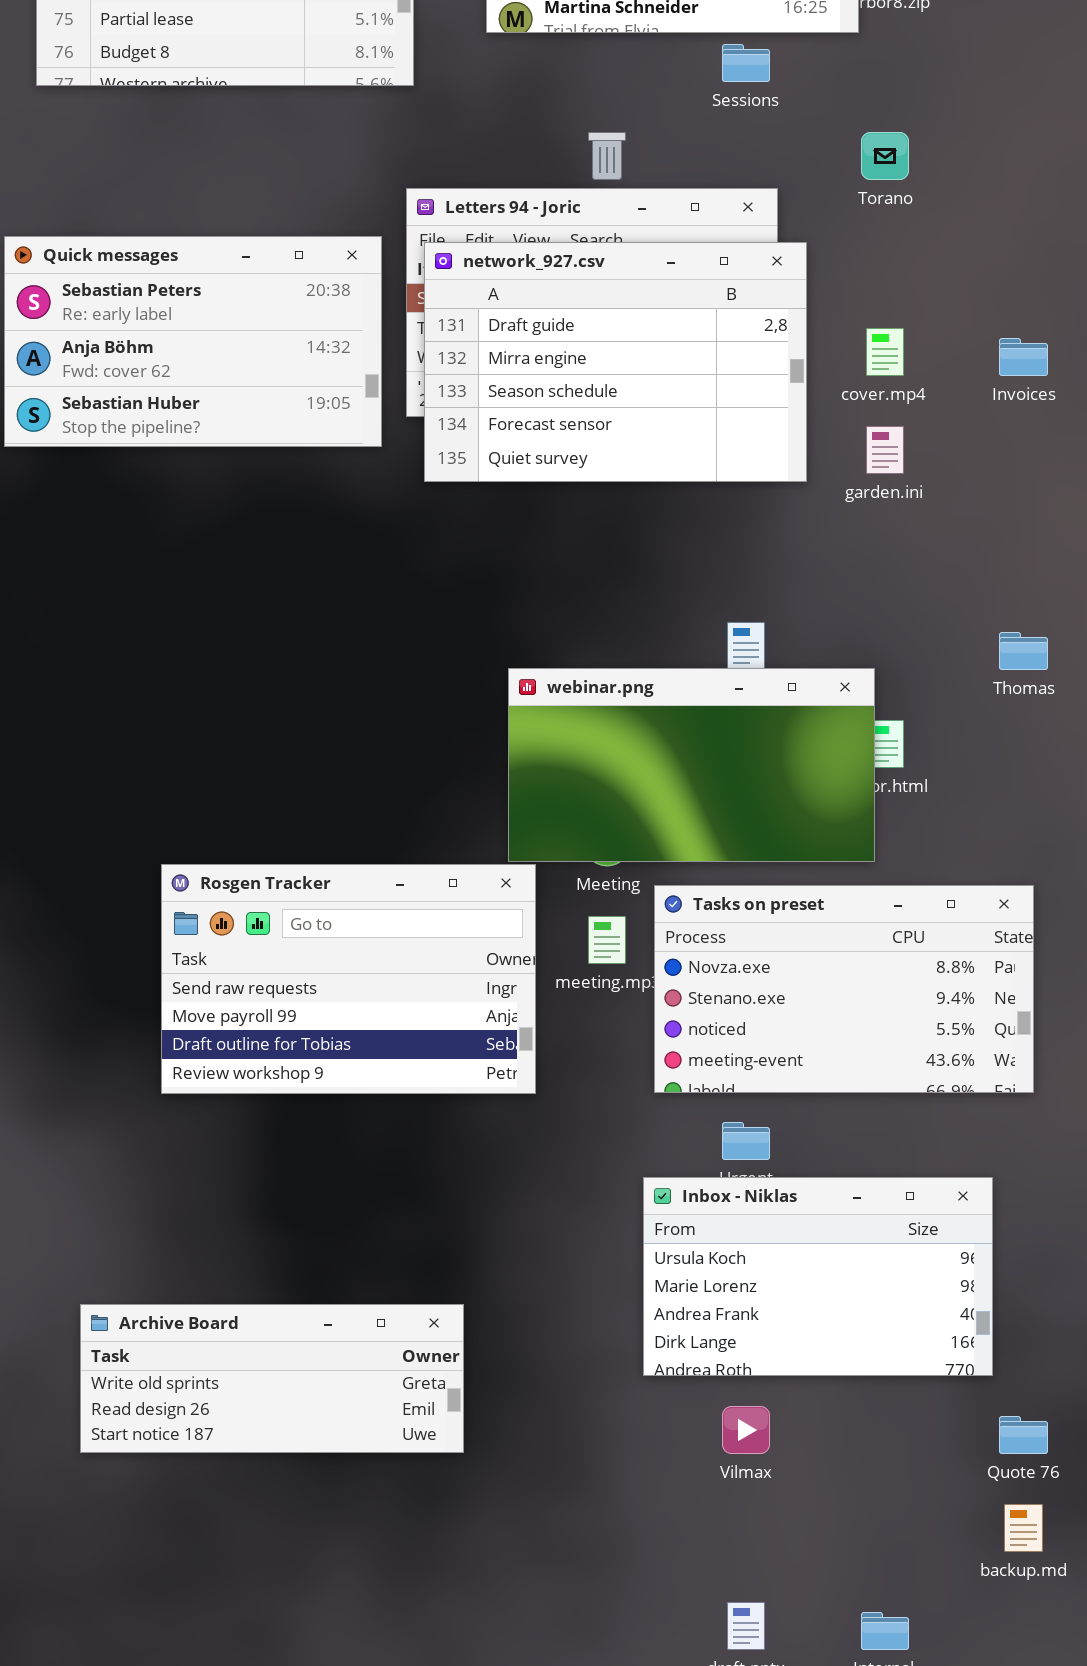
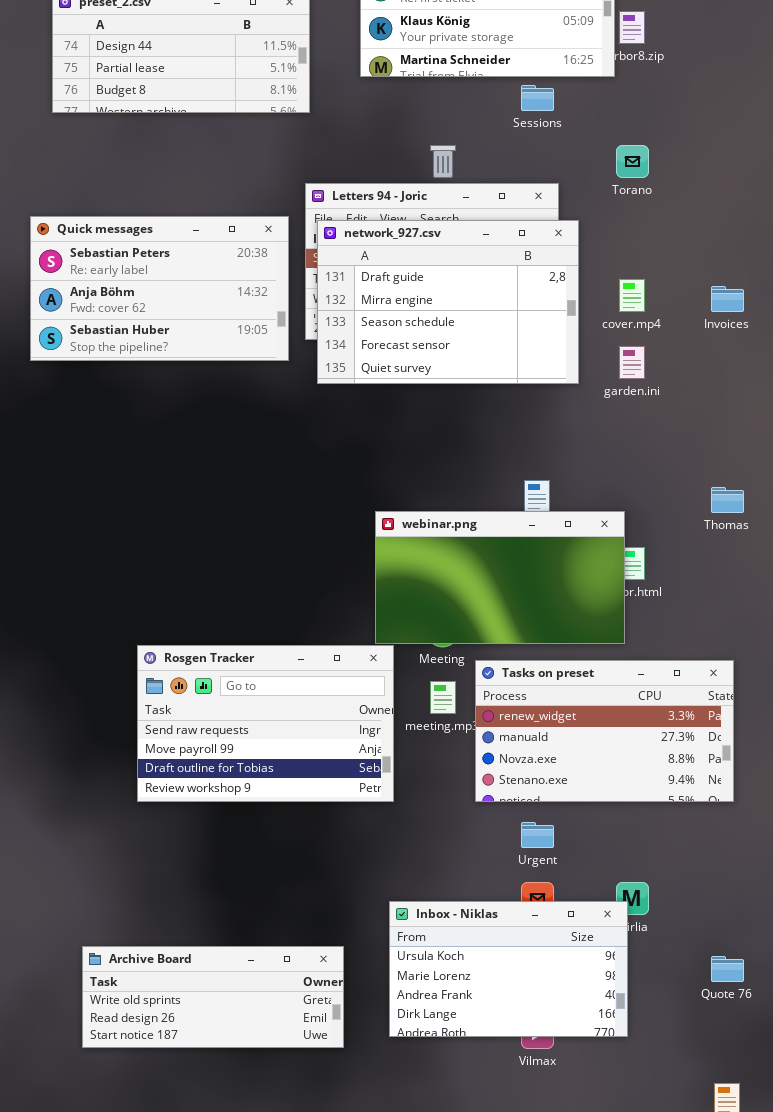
Tasks on preset: [654,885,1034,1093] -> [475,660,734,802], scrolled up 2 rows
Inbox - Niklas: [643,1177,993,1376] -> [389,901,628,1037], moved
Quote 76: [999,1416,1048,1454] -> [711,956,744,982], moved

